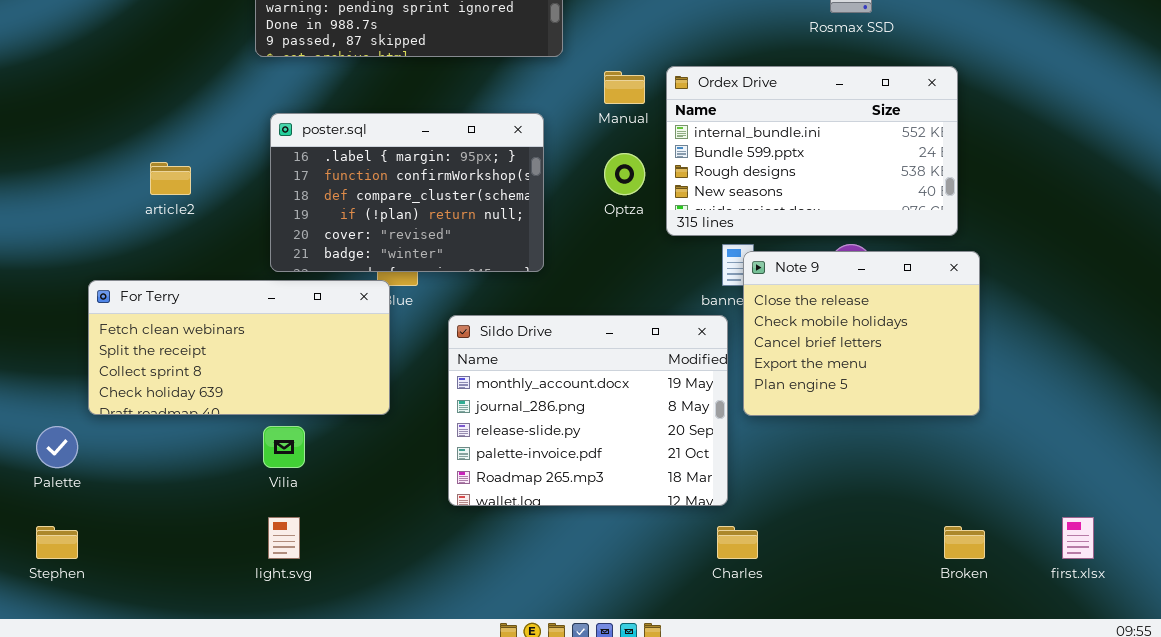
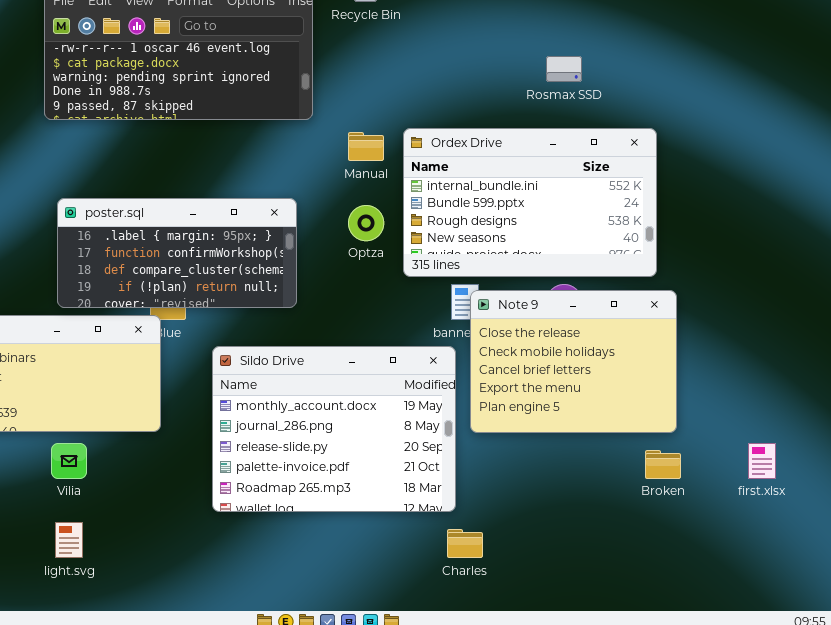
poster.sql: [270,113,544,272] -> [57,198,297,308], resized
first.xlsx: [1062,517,1094,559] -> [748,443,776,479], moved
Broken: [944,526,985,559] -> [645,450,681,479], moved

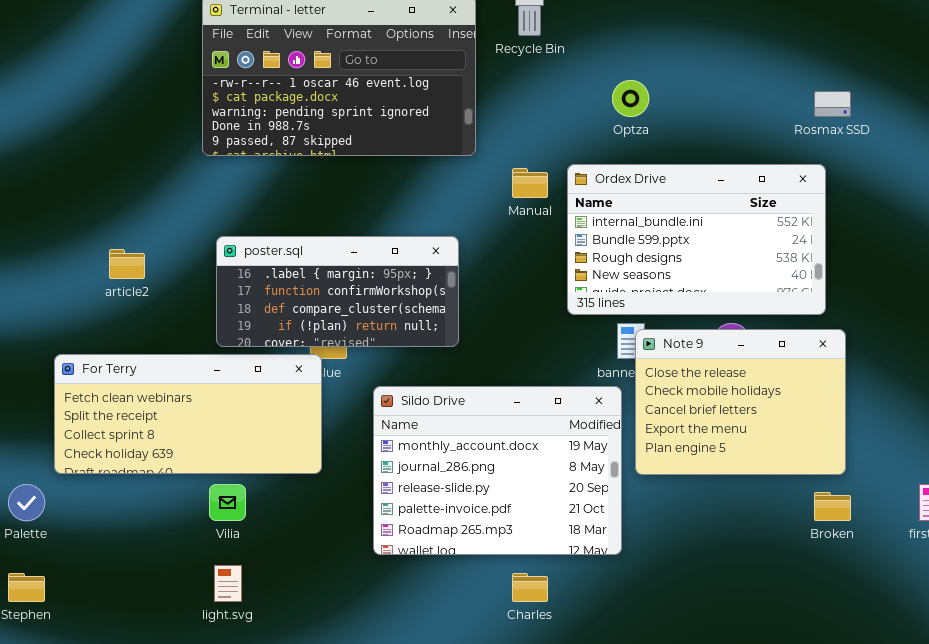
Rosmax SSD: [546,56,582,82] -> [814,91,851,117], moved
Optza: [348,205,384,241] -> [612,80,649,117], moved
Charles: [447,529,483,558] -> [512,573,548,602], moved

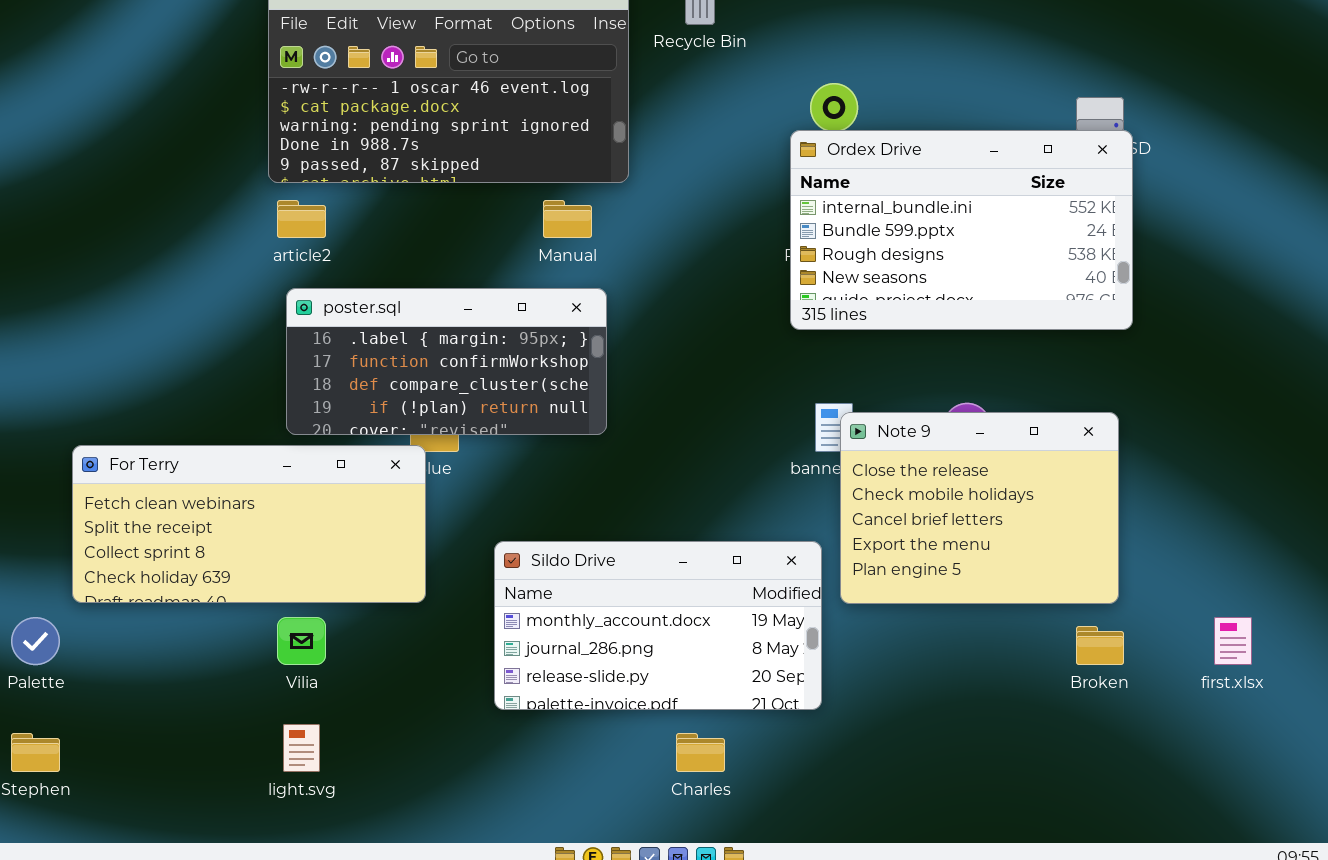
Ordex Drive: [567,164,826,315] -> [790,130,1133,330], moved
Manual: [512,168,548,198] -> [543,200,592,238], moved
article2: [109,249,145,279] -> [277,200,326,238], moved
Sildo Drive: [373,386,622,555] -> [494,541,822,710], resized

